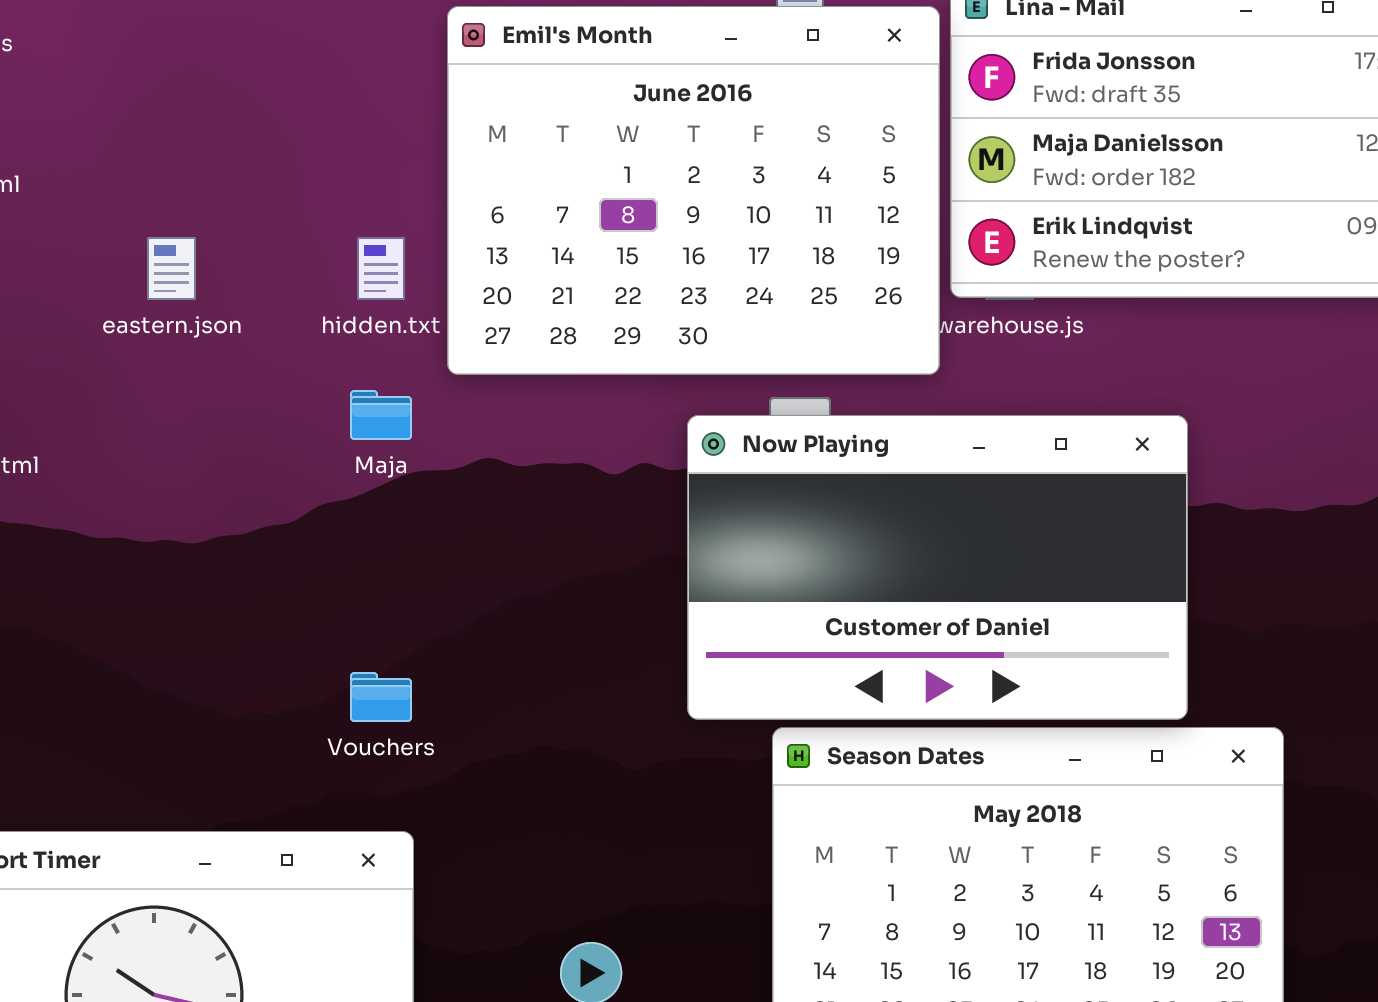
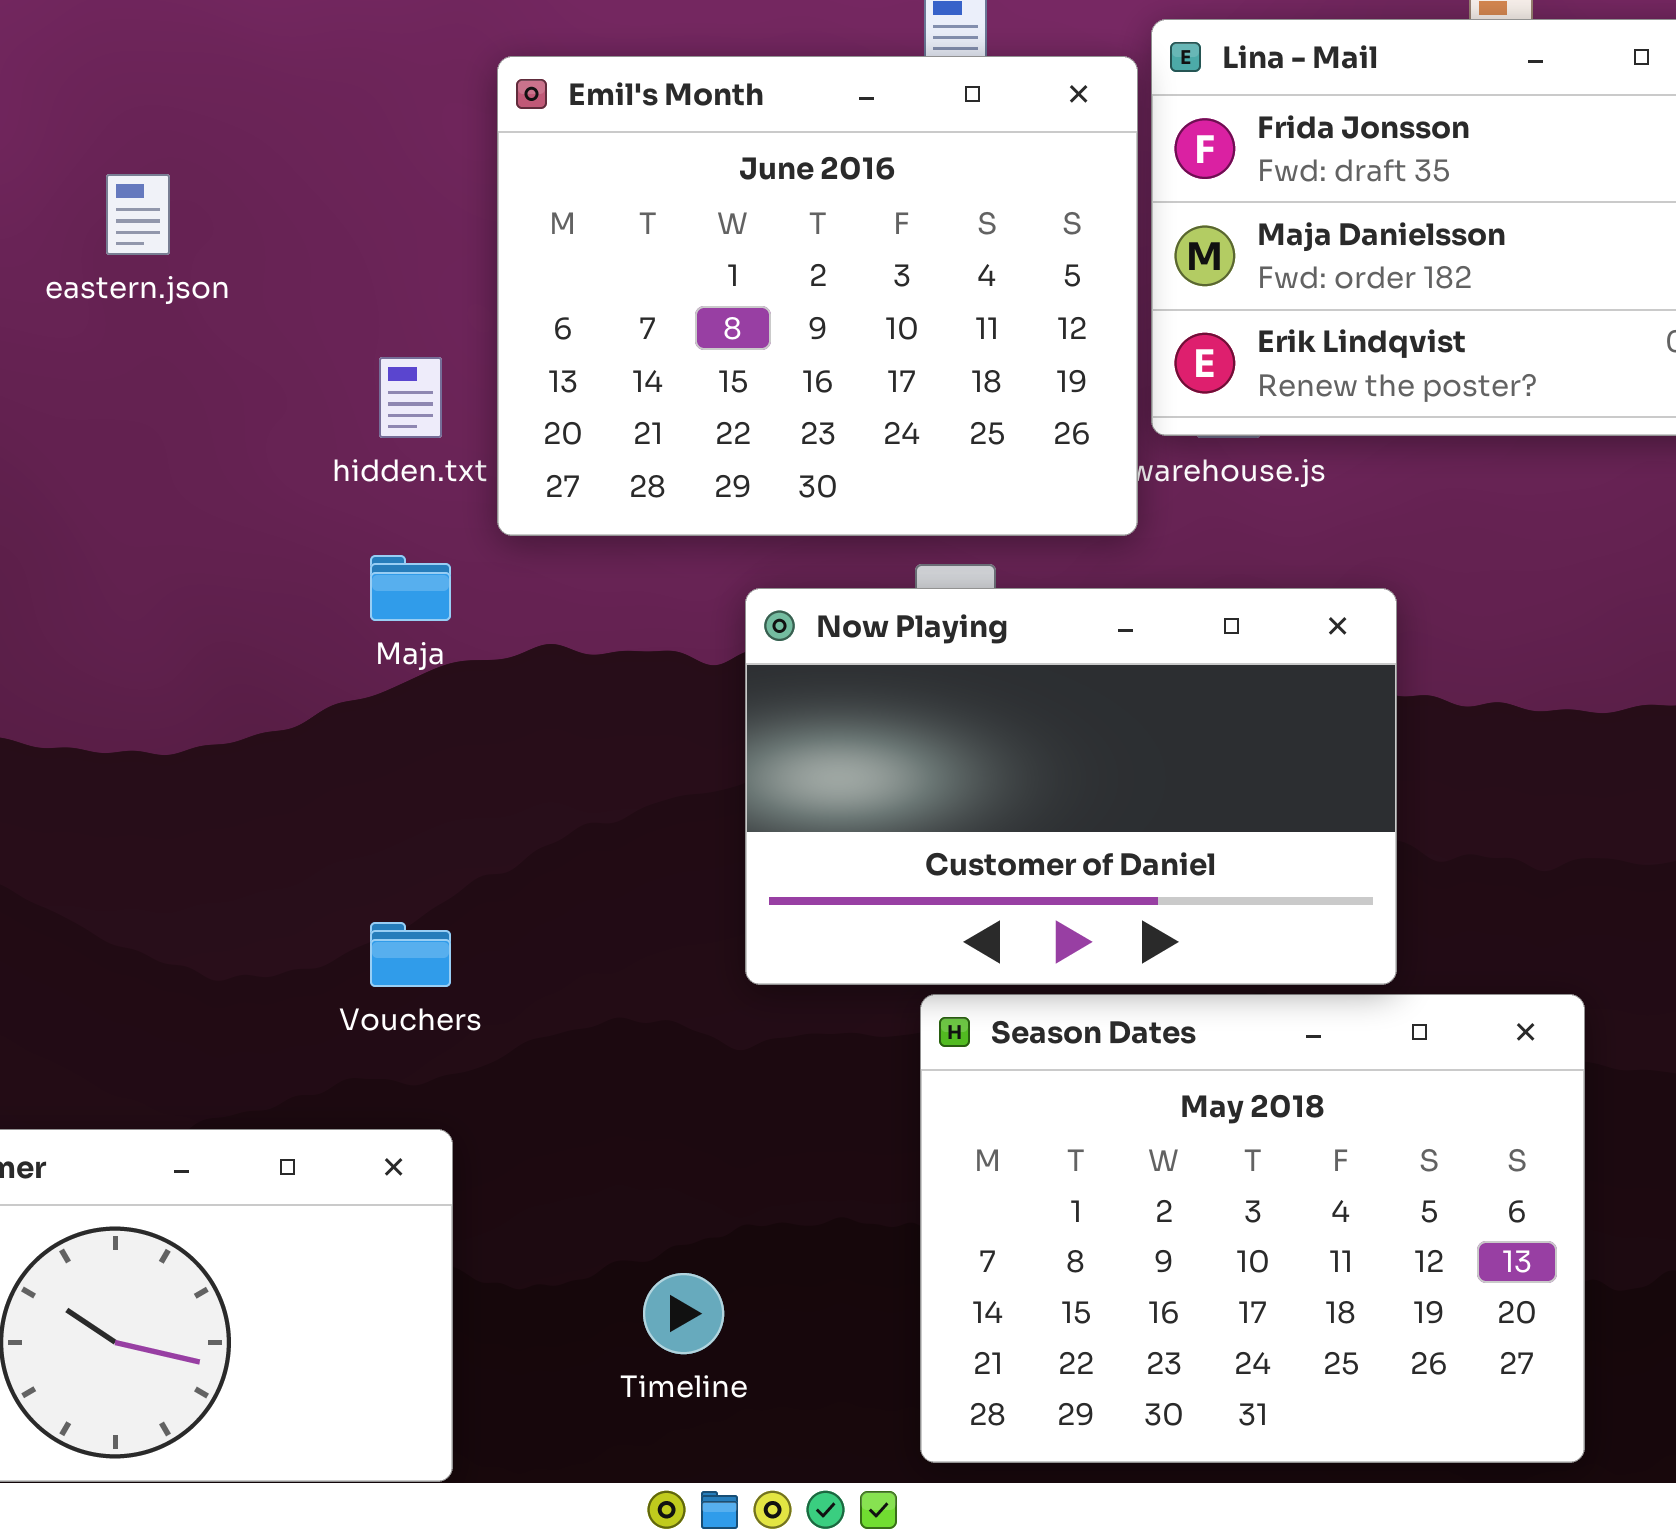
eastern.json: [147,237,196,300] -> [106,174,170,255], moved
Now Playing: [687,415,1188,720] -> [745,588,1397,985], moved

